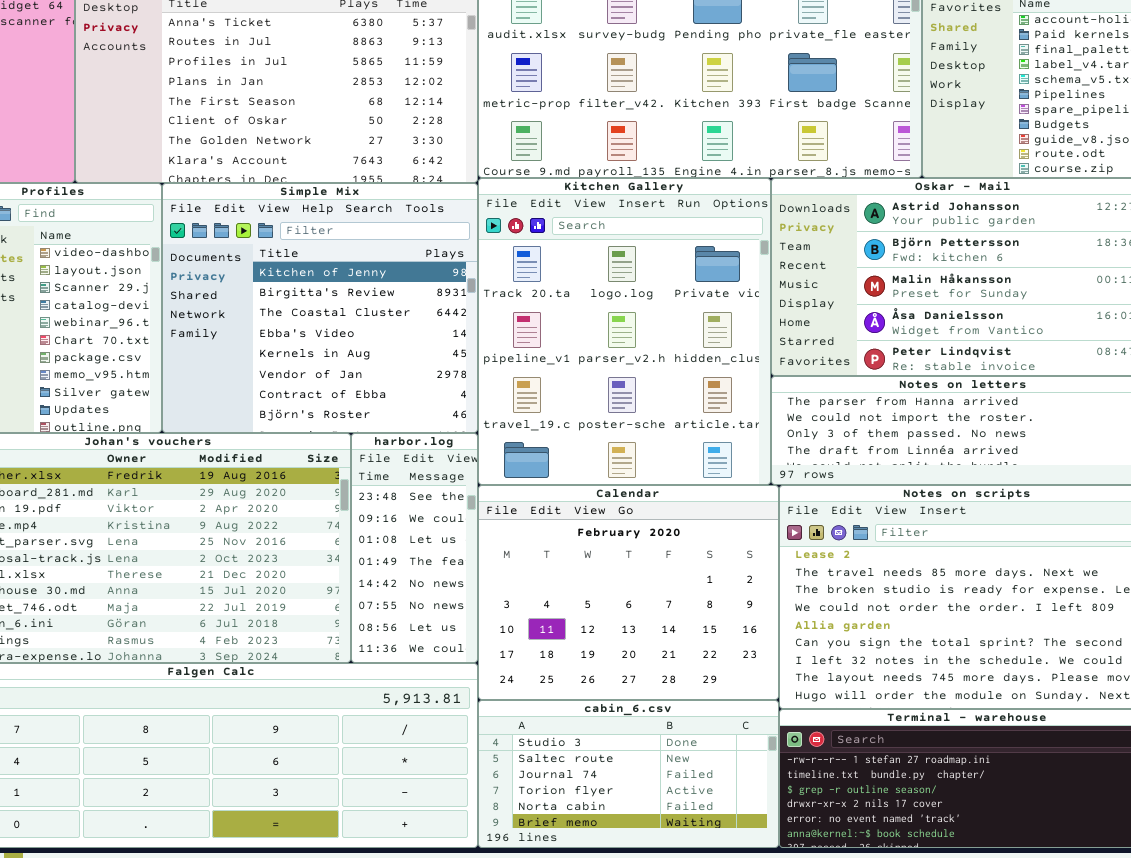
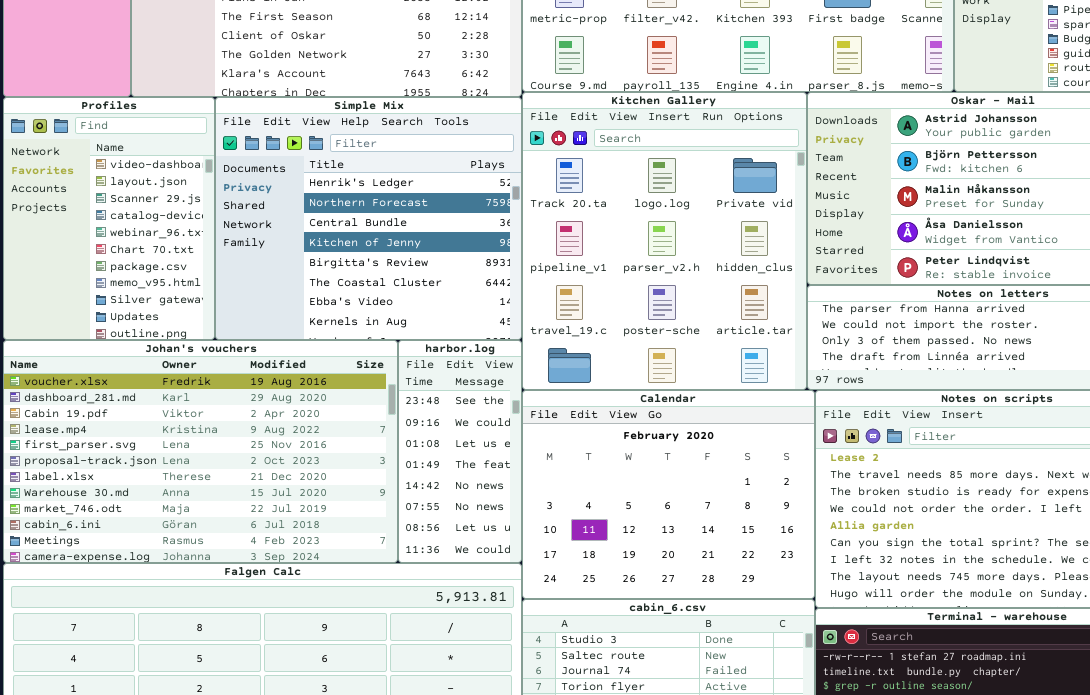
Simple Mix: [162,183,478,433] -> [215,97,522,340], scrolled up 3 rows

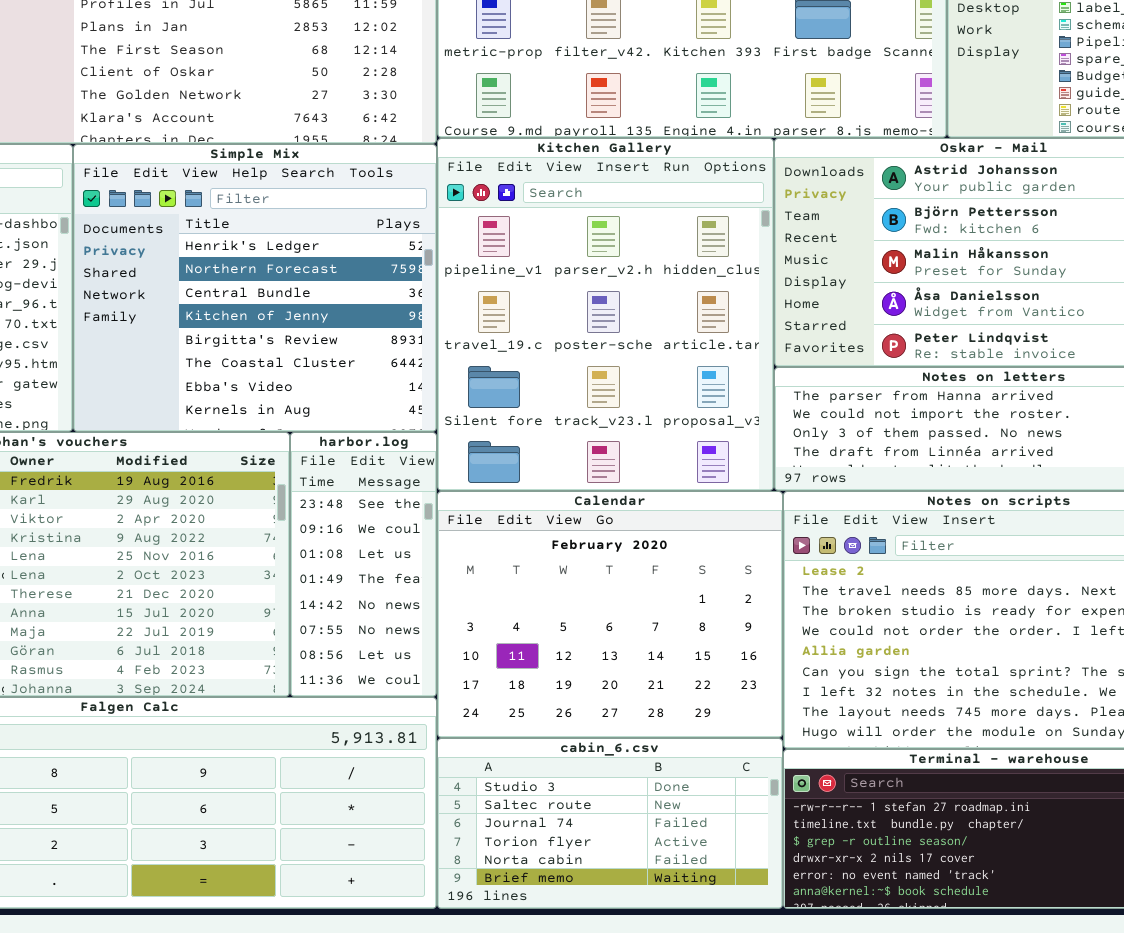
Kitchen Gallery: [522,92,807,390] -> [437,138,774,491], scrolled down 1 row

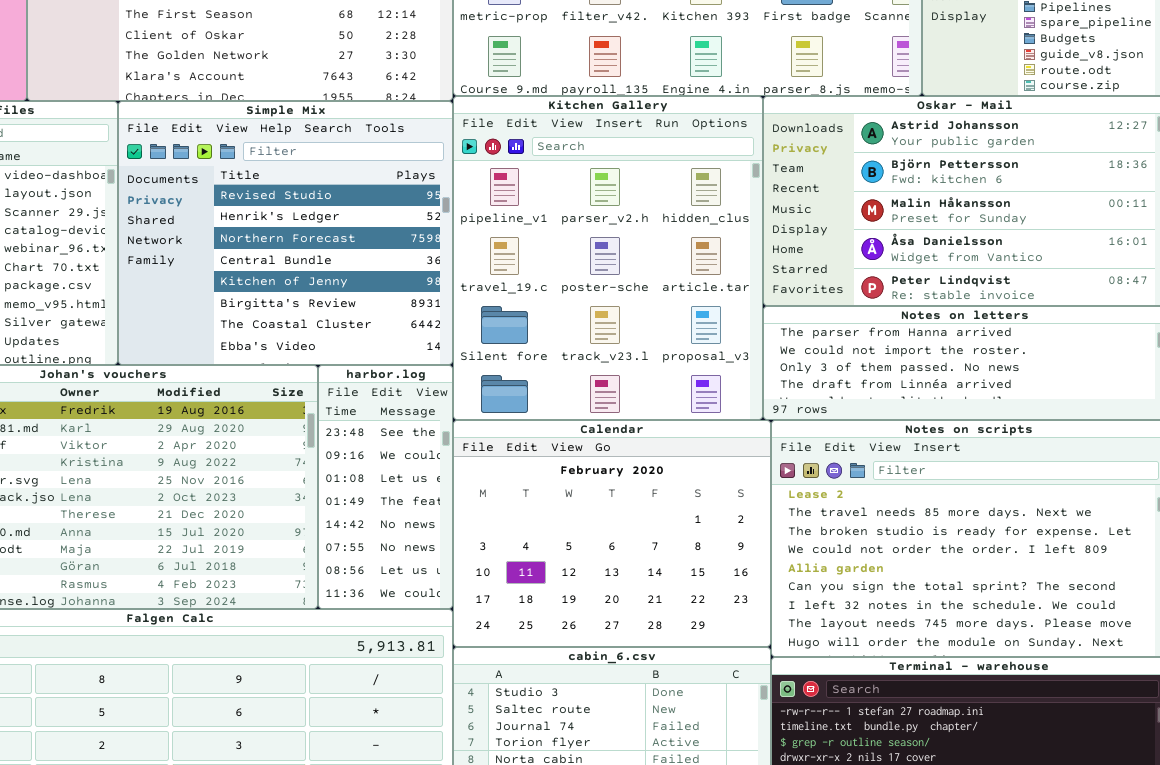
Simple Mix: [73,144,437,432] -> [118,101,453,365], scrolled up 1 row

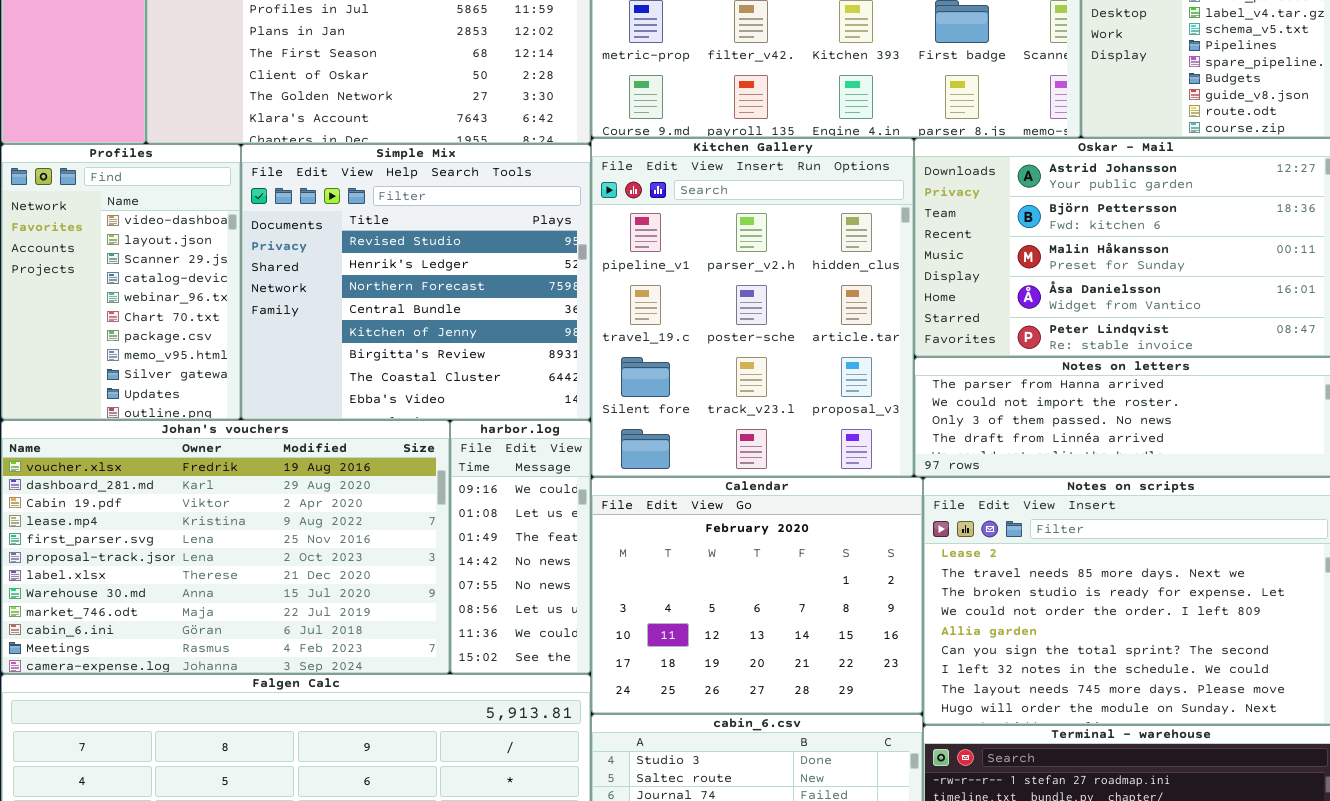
harbor.log: [318,365,453,609] -> [450,420,591,674], scrolled down 1 row

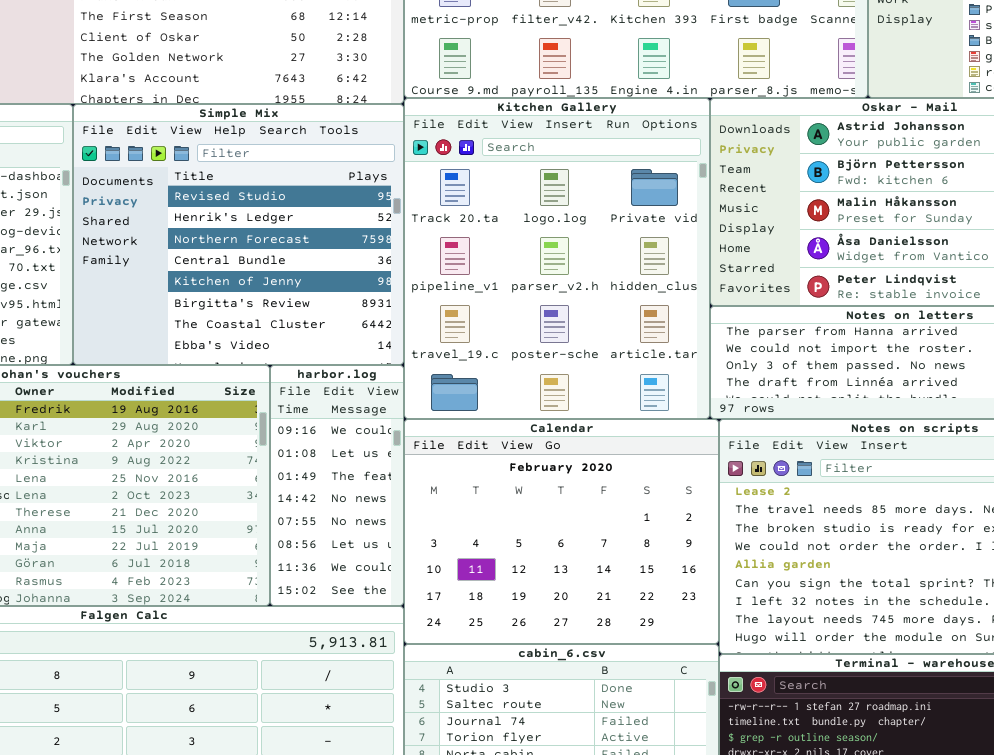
Kitchen Gallery: [591,138,914,477] -> [404,98,710,419], scrolled up 1 row

